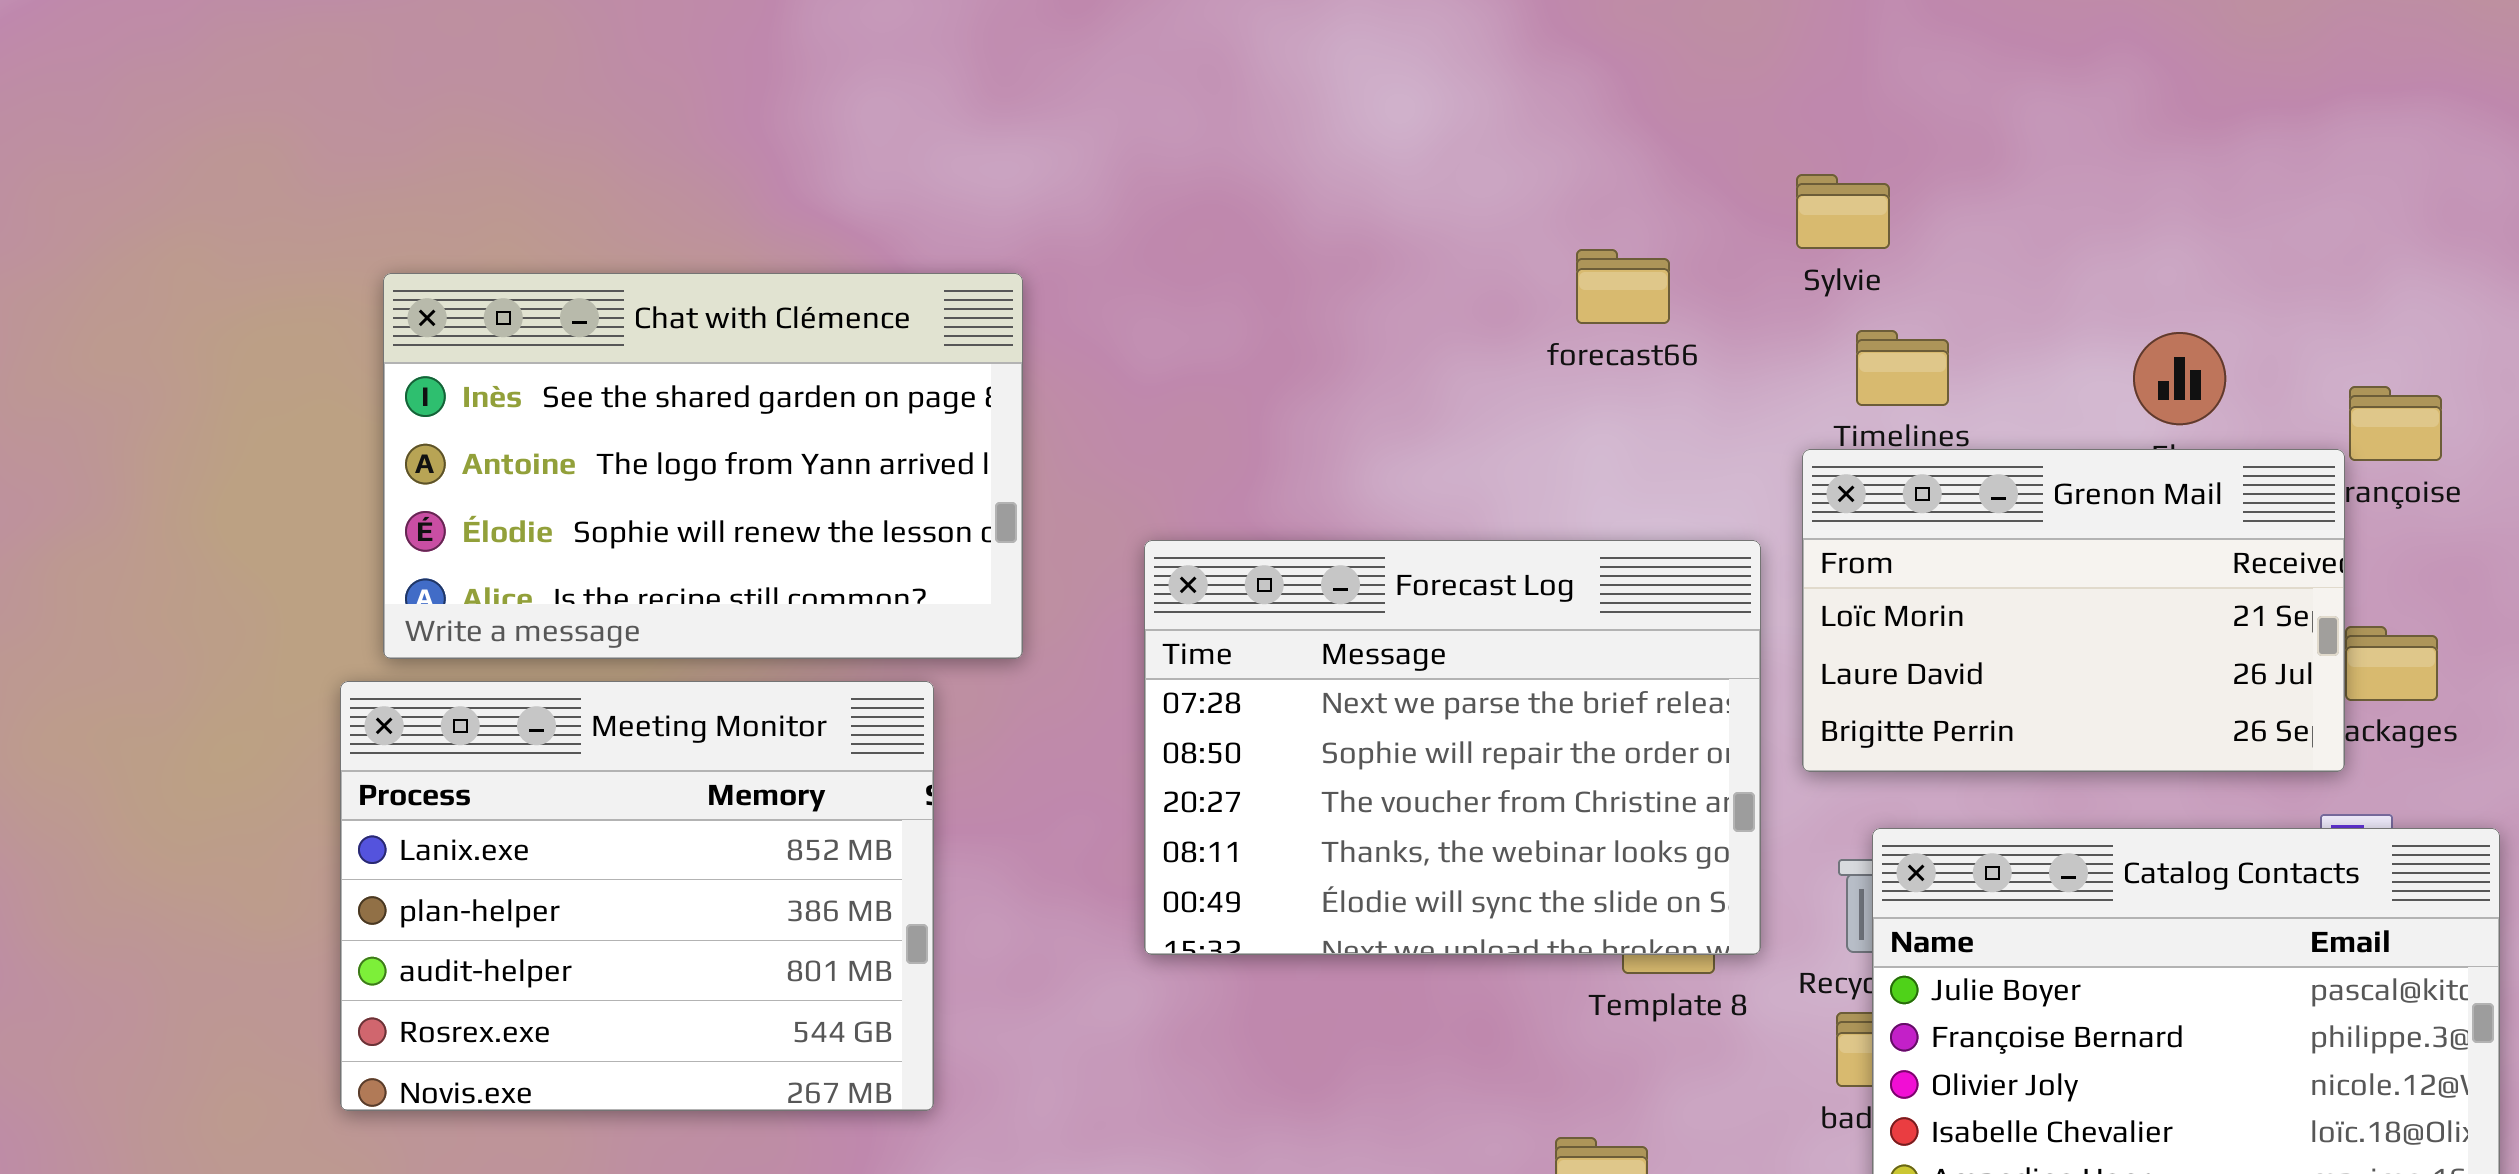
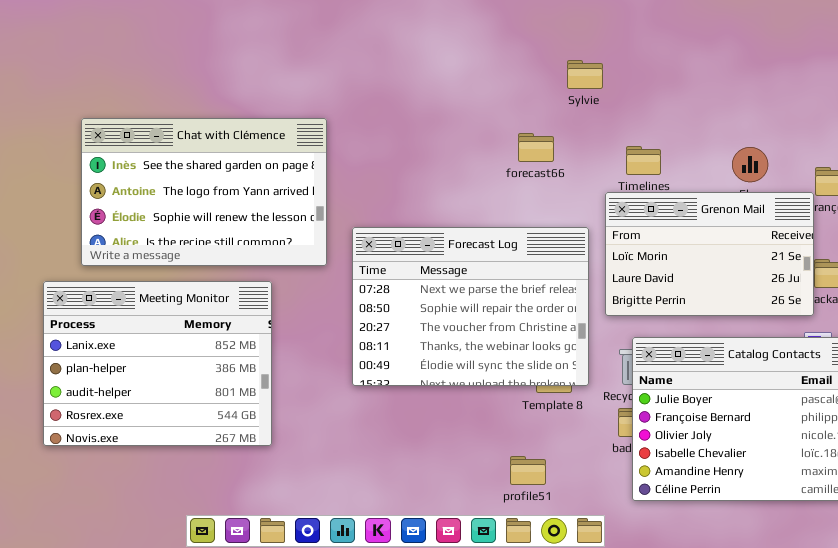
Sylvie: [1796,174,1890,249] -> [567,60,603,89], moved
forecast66: [1576,249,1670,324] -> [518,133,554,162], moved
Chat with Clémence: [383,273,1023,659] -> [81,118,327,266], moved

